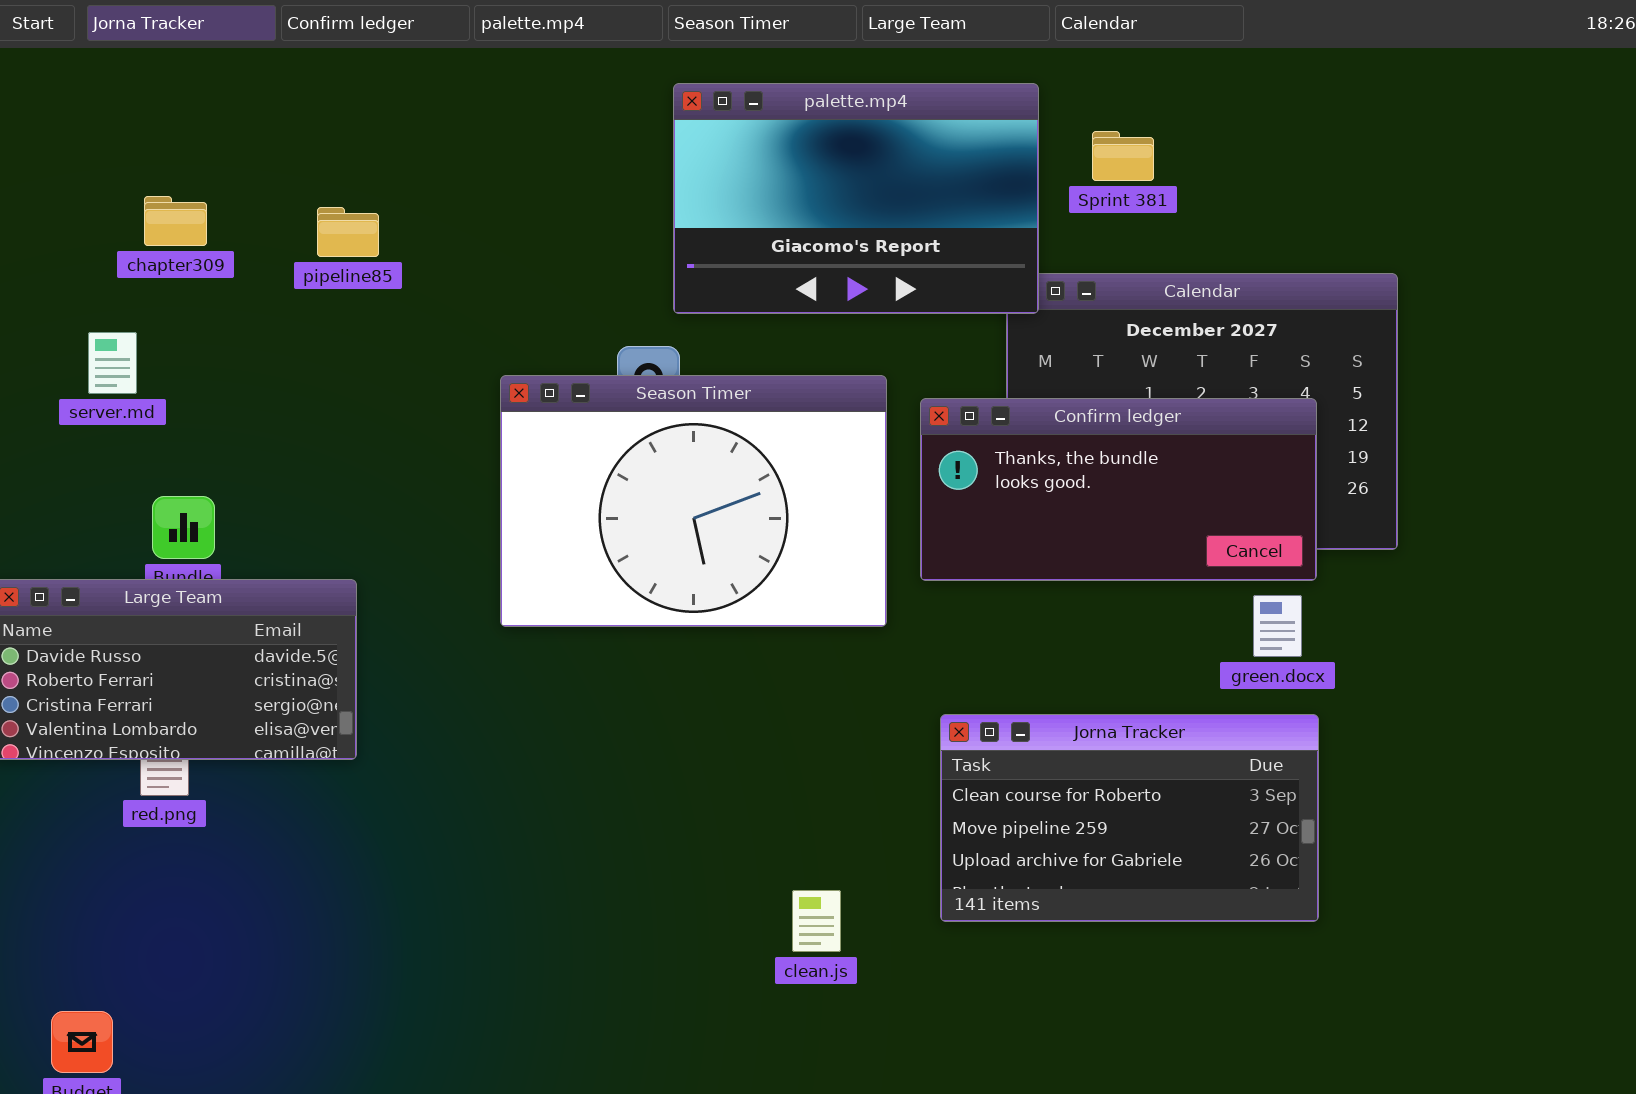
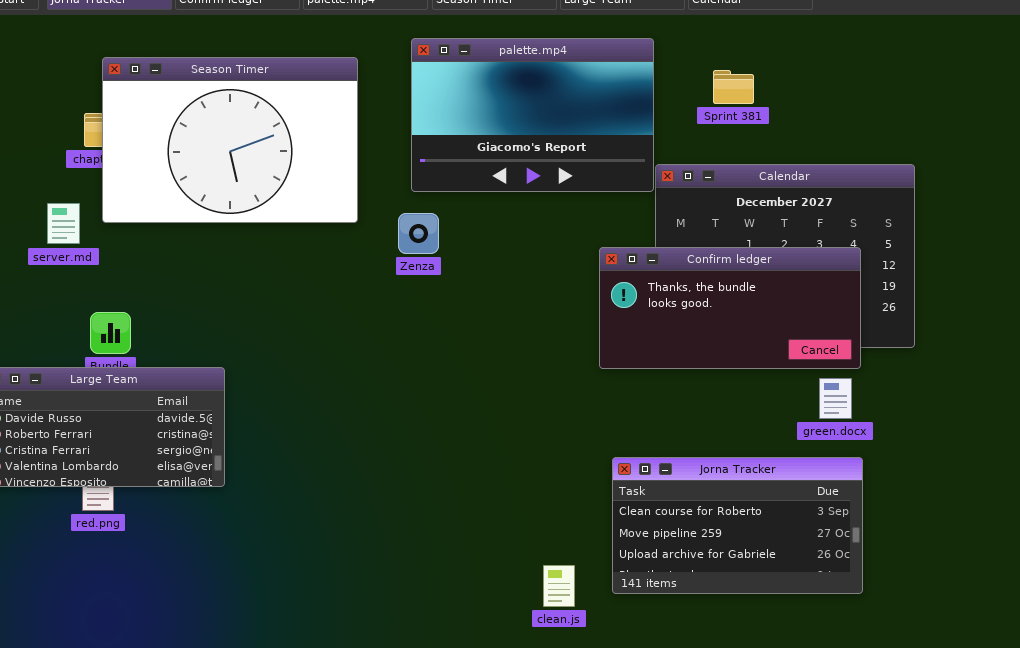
palette.mp4: [673,83,1039,314] -> [411,38,654,192], moved
Season Timer: [500,375,887,627] -> [102,57,358,223], moved
clean.js: [792,890,841,952] -> [543,565,575,607], moved

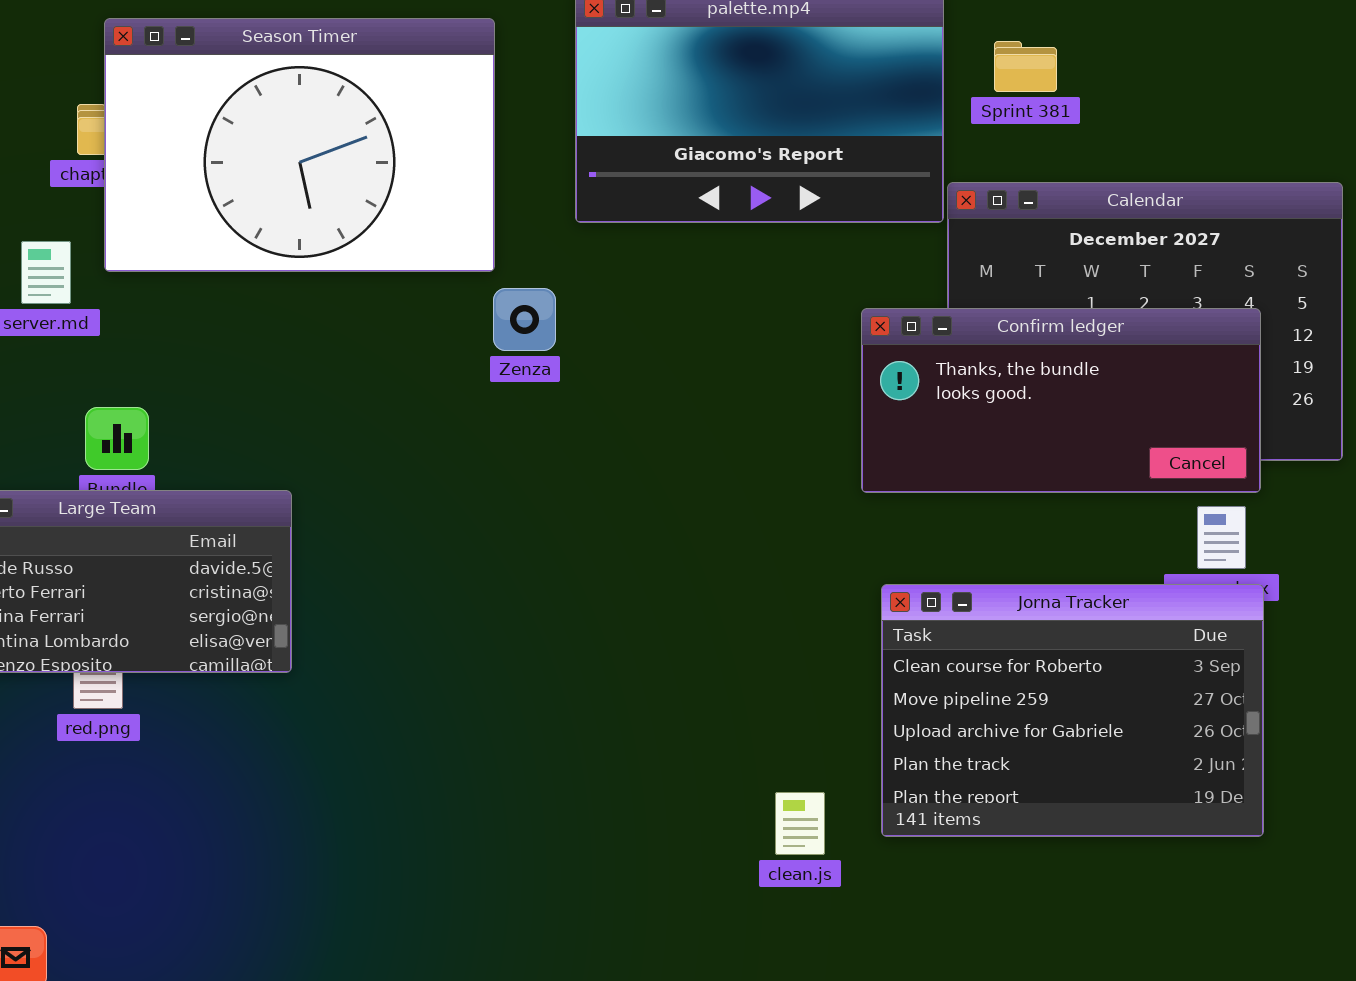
Sprint 381: [713,70,754,104] -> [994,41,1057,92], moved
Zenza: [398,213,439,254] -> [493,288,556,351], moved
Jorna Tracker: [612,457,863,594] -> [881,584,1264,837], resized

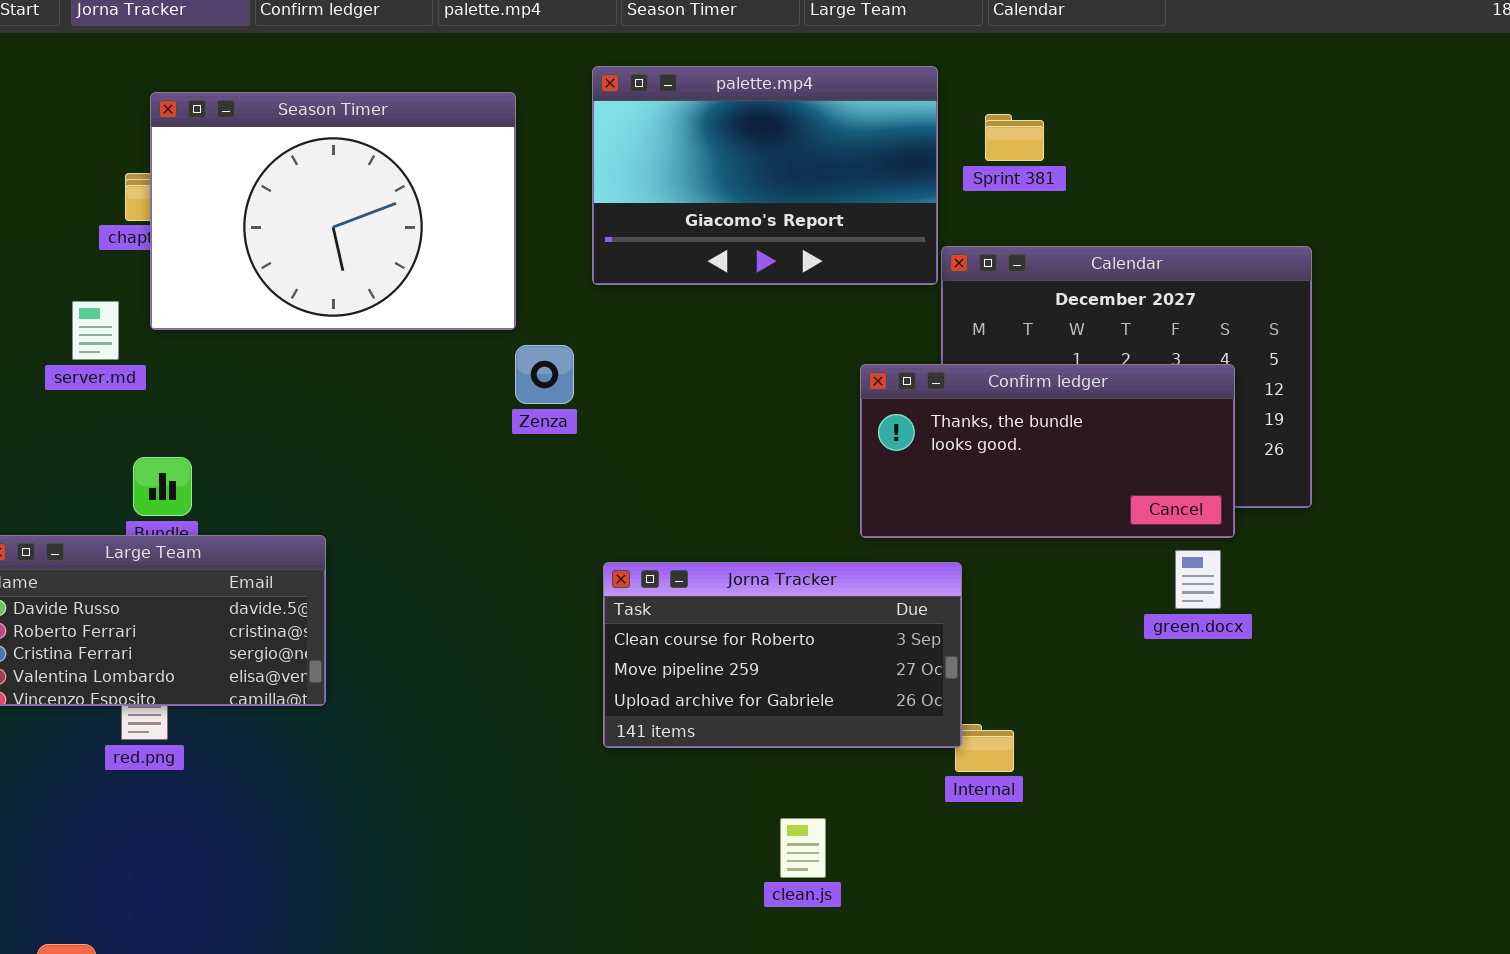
Jorna Tracker: [881,584,1264,837] -> [603,562,962,748], moved, resized

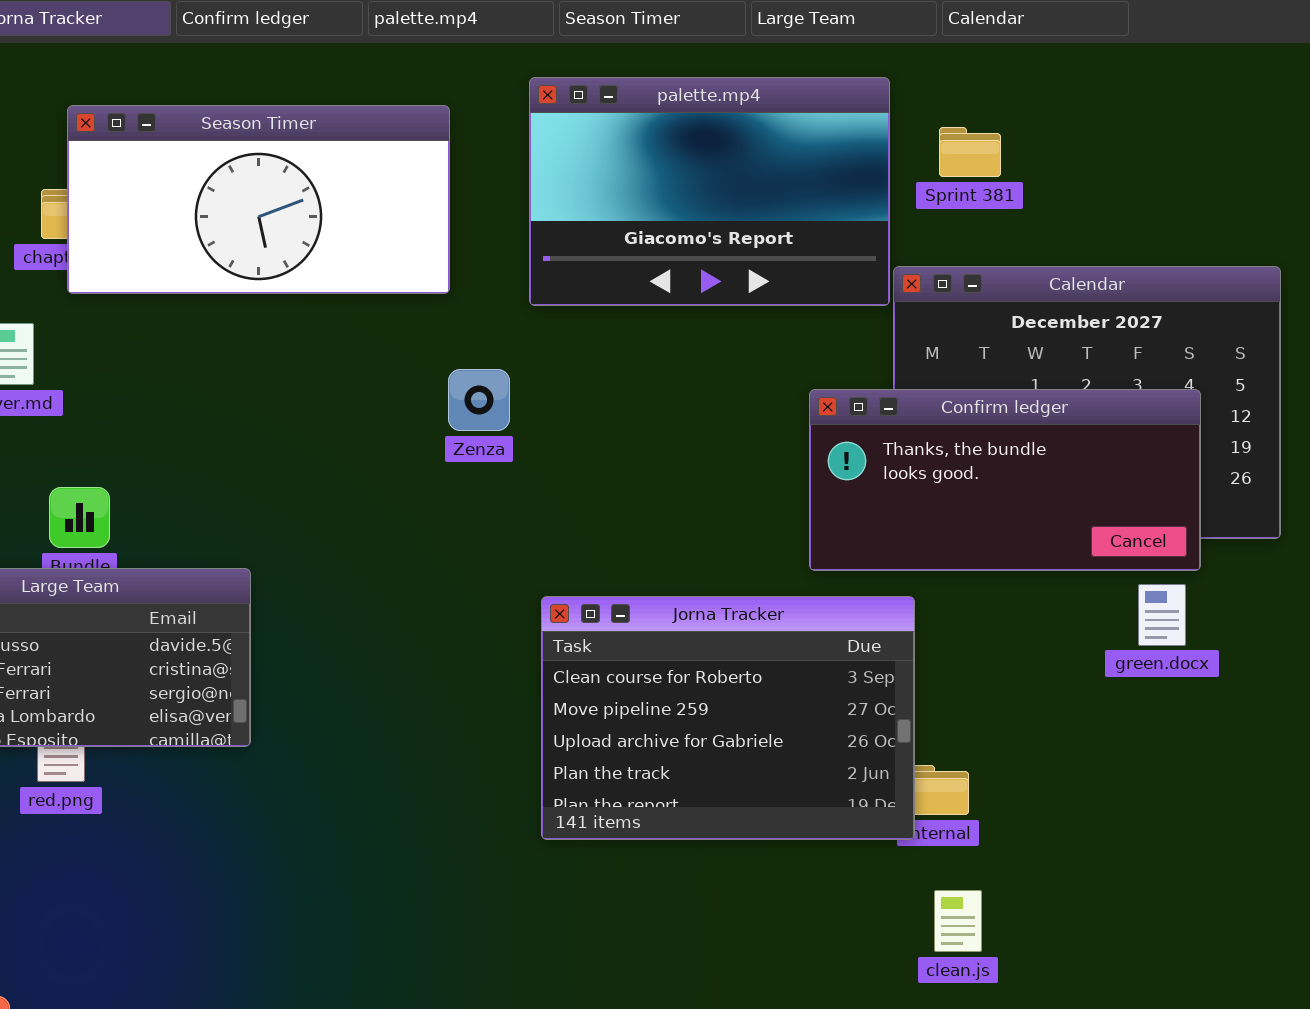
Season Timer: [150,92,516,330] -> [67,105,450,294], resized
Jorna Tracker: [603,562,962,748] -> [541,596,915,840], resized
clean.js: [780,818,826,878] -> [934,890,982,952], moved

